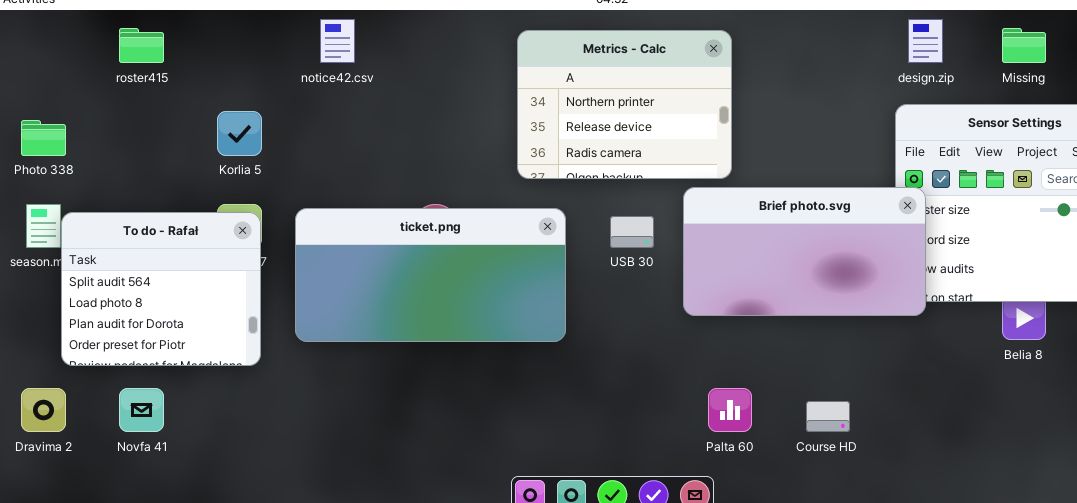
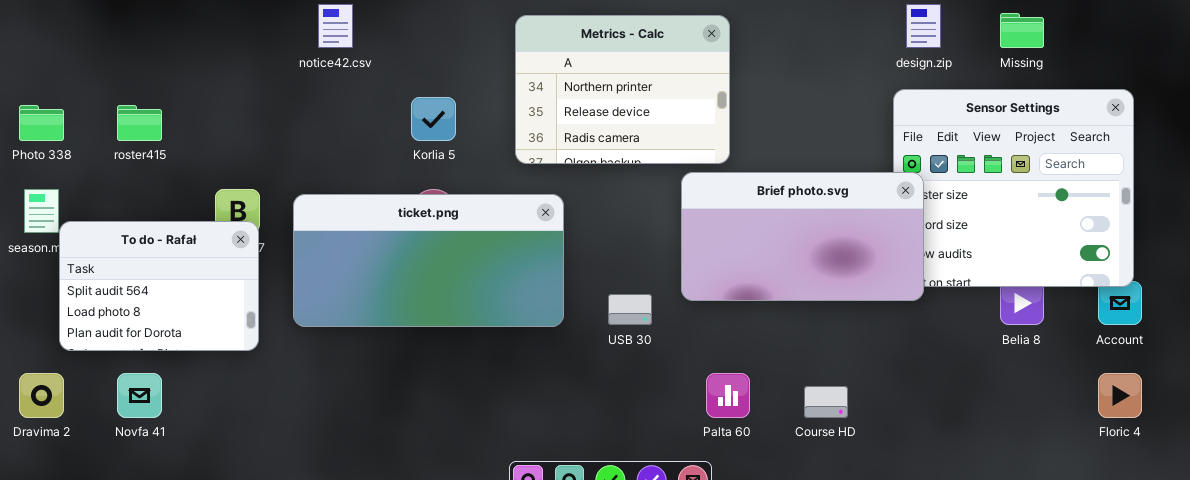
roster415: [119,28,164,63] -> [117,105,162,141], moved
Korlia 5: [217,111,262,156] -> [411,97,456,141], moved
To do - Rafał: [61,212,261,366] -> [59,221,259,351], resized
USB 30: [610,216,654,248] -> [608,294,652,325], moved

